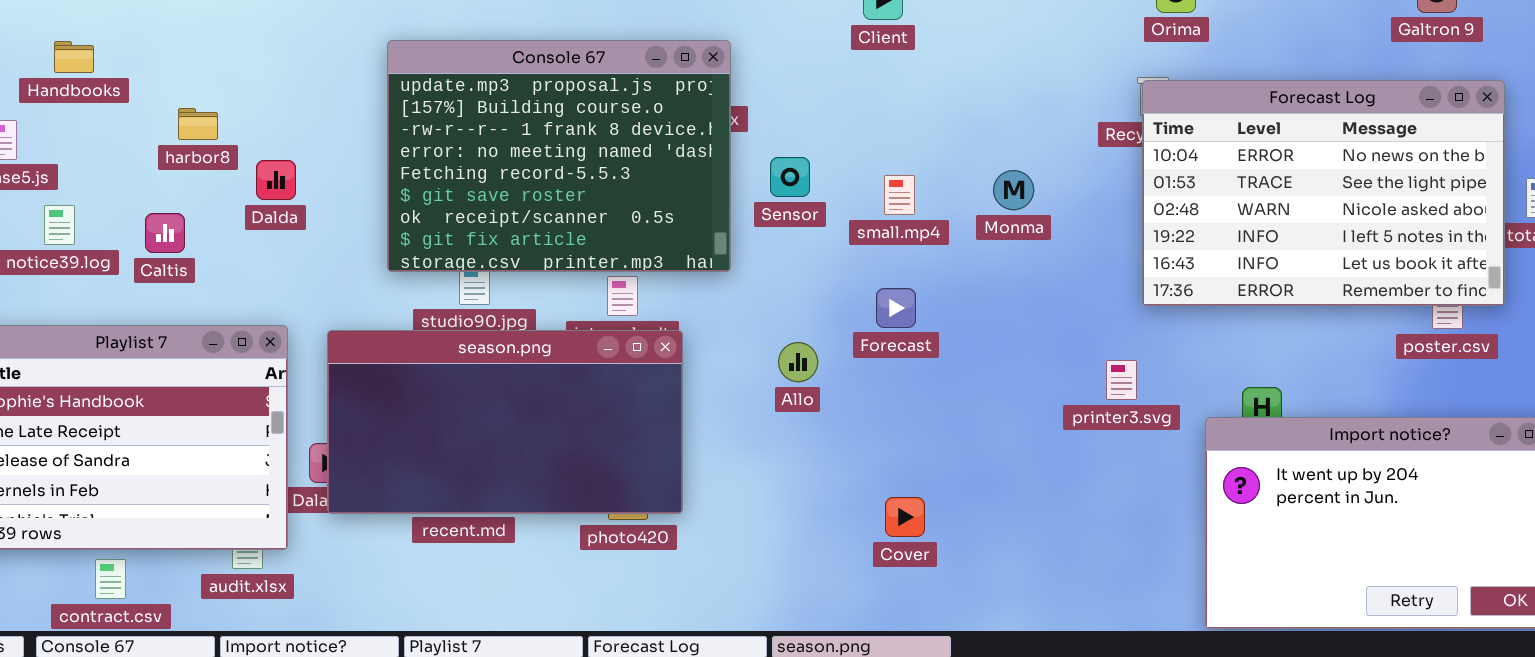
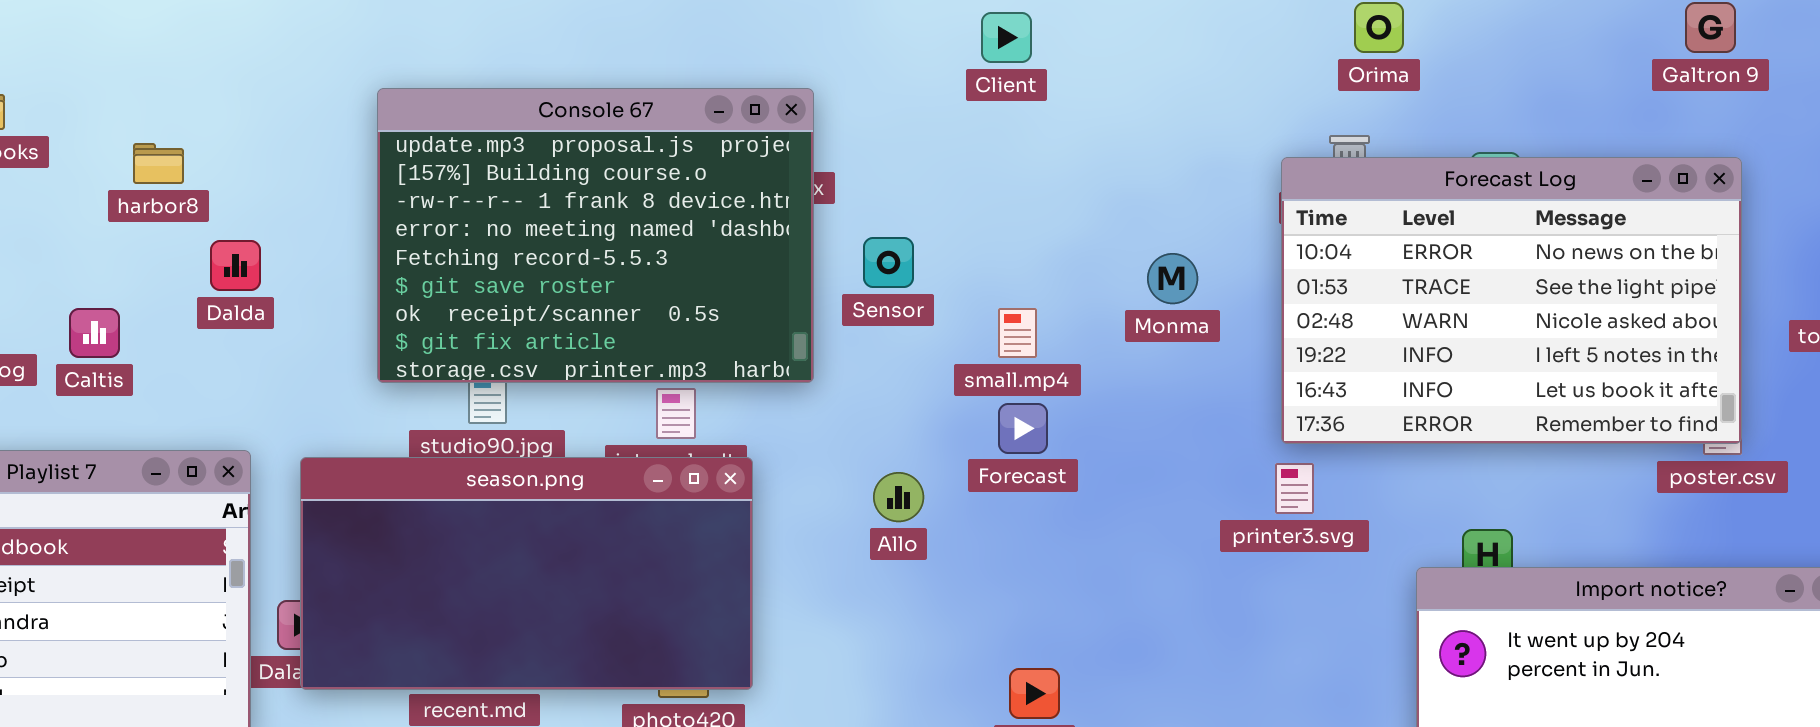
Forecast Log: [1142,80,1505,306] -> [1281,157,1742,444], moved
harbor8: [178,108,218,140] -> [133,143,184,184], moved
small.mp4: [884,175,915,215] -> [998,308,1037,358], moved
printer3.svg: [1106,360,1137,400] -> [1275,463,1314,514], moved

